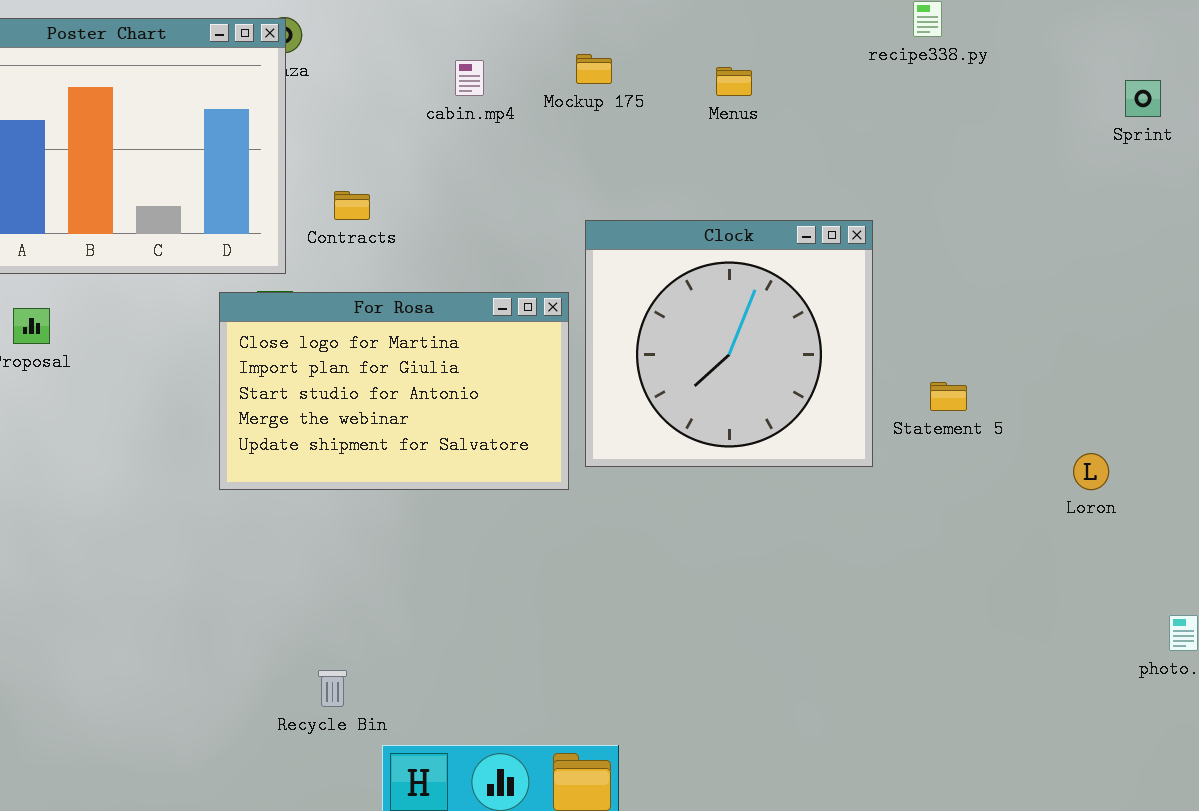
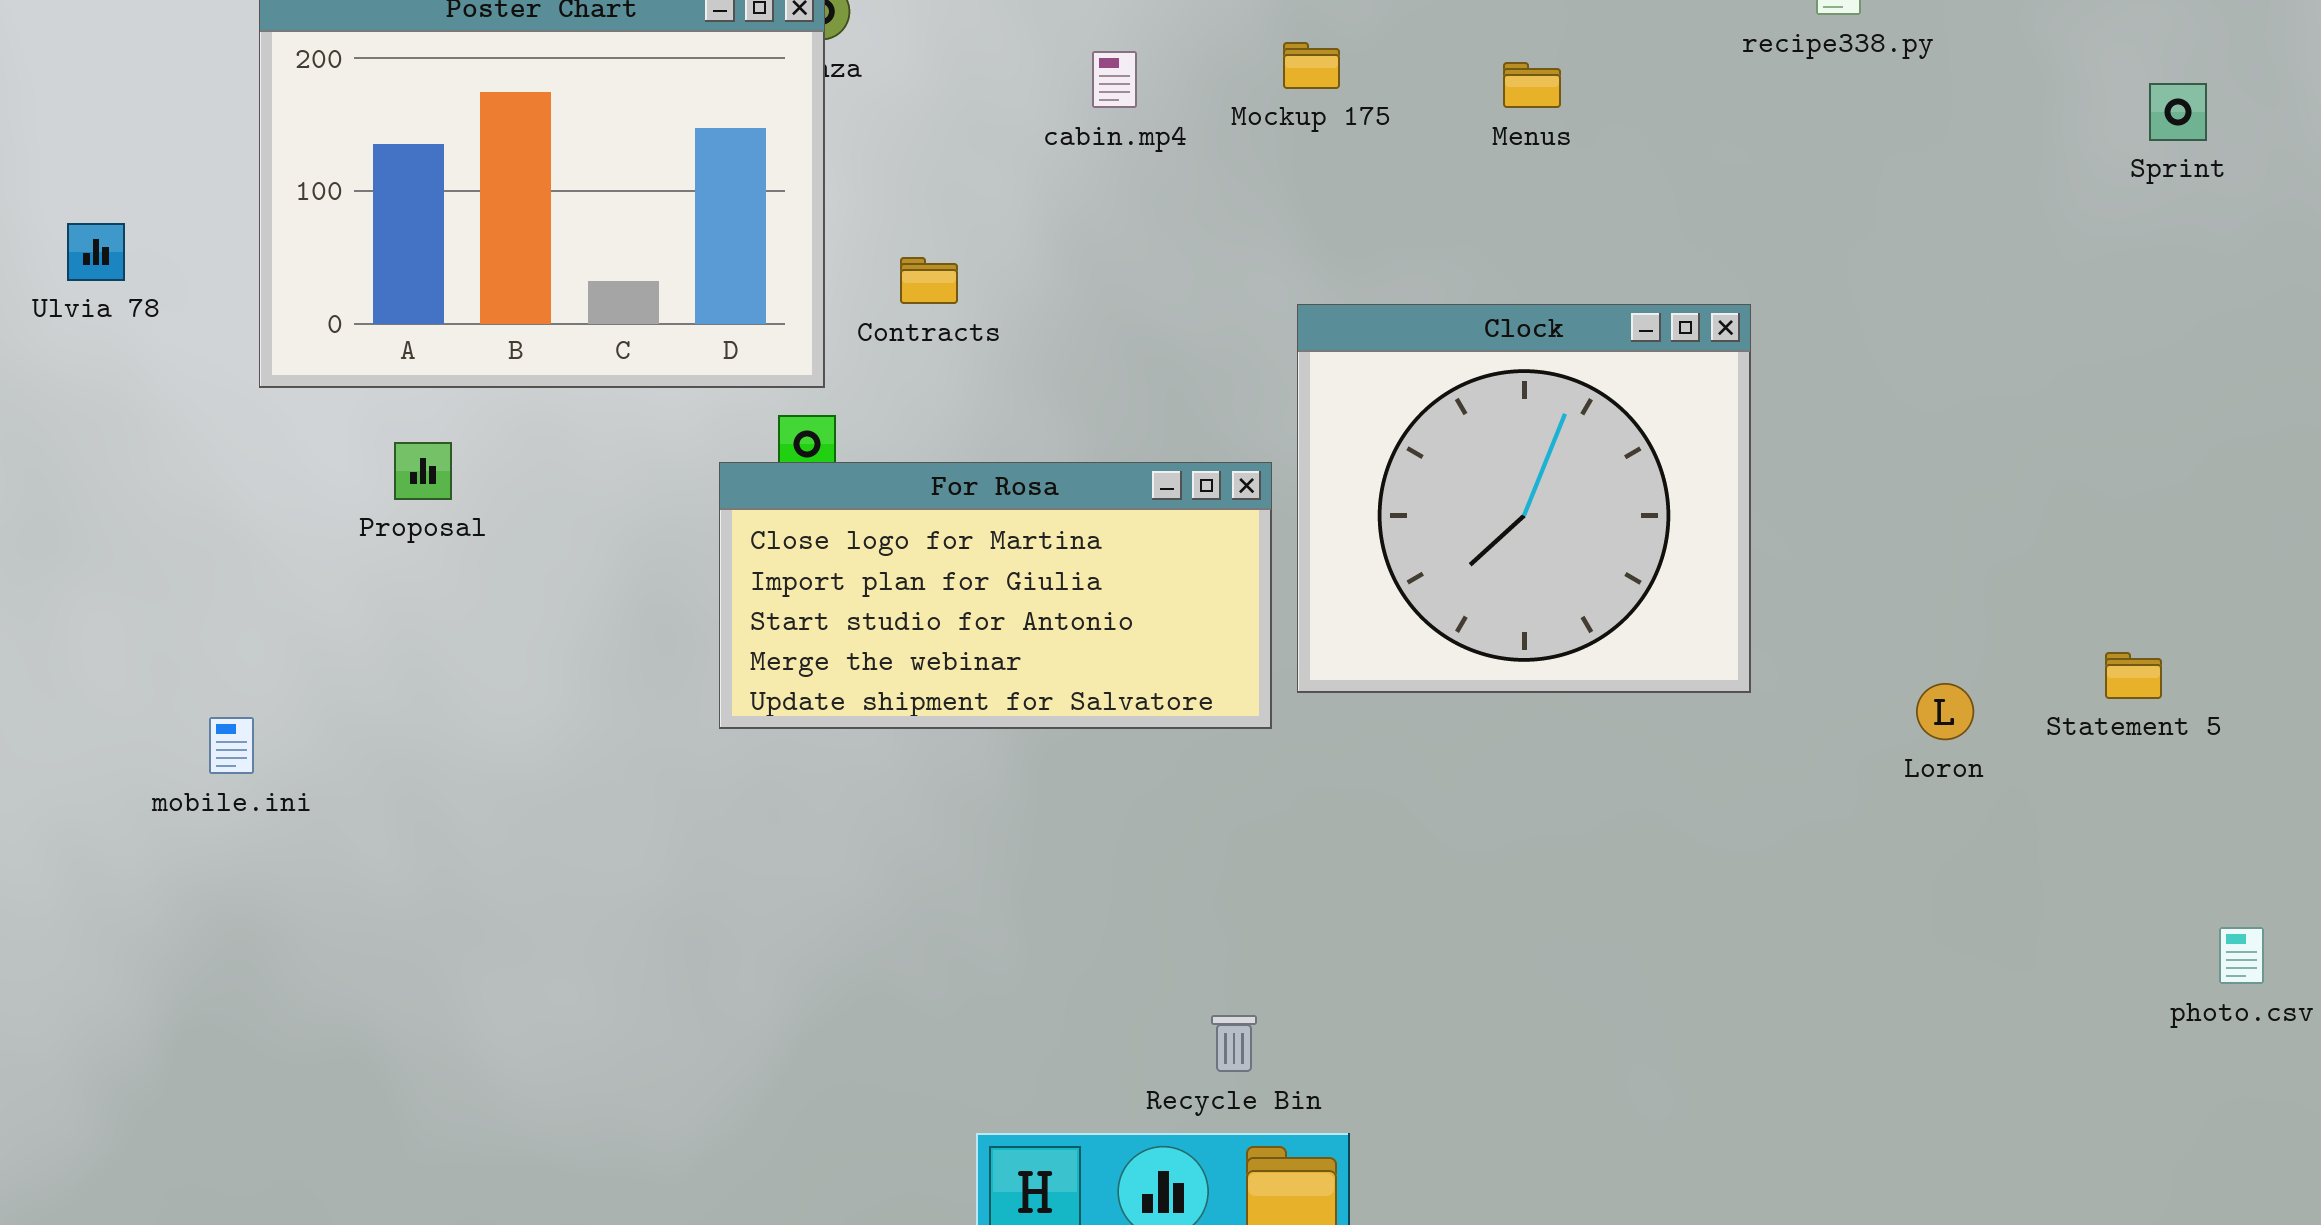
For Rosa: [219,292,569,490] -> [719,462,1272,729], resized
Statement 5: [930,382,967,411] -> [2105,652,2162,699], moved
Loron: [1073,453,1109,490] -> [1916,683,1974,740], moved
Recycle Bin: [318,670,347,707] -> [1211,1015,1257,1072], moved

